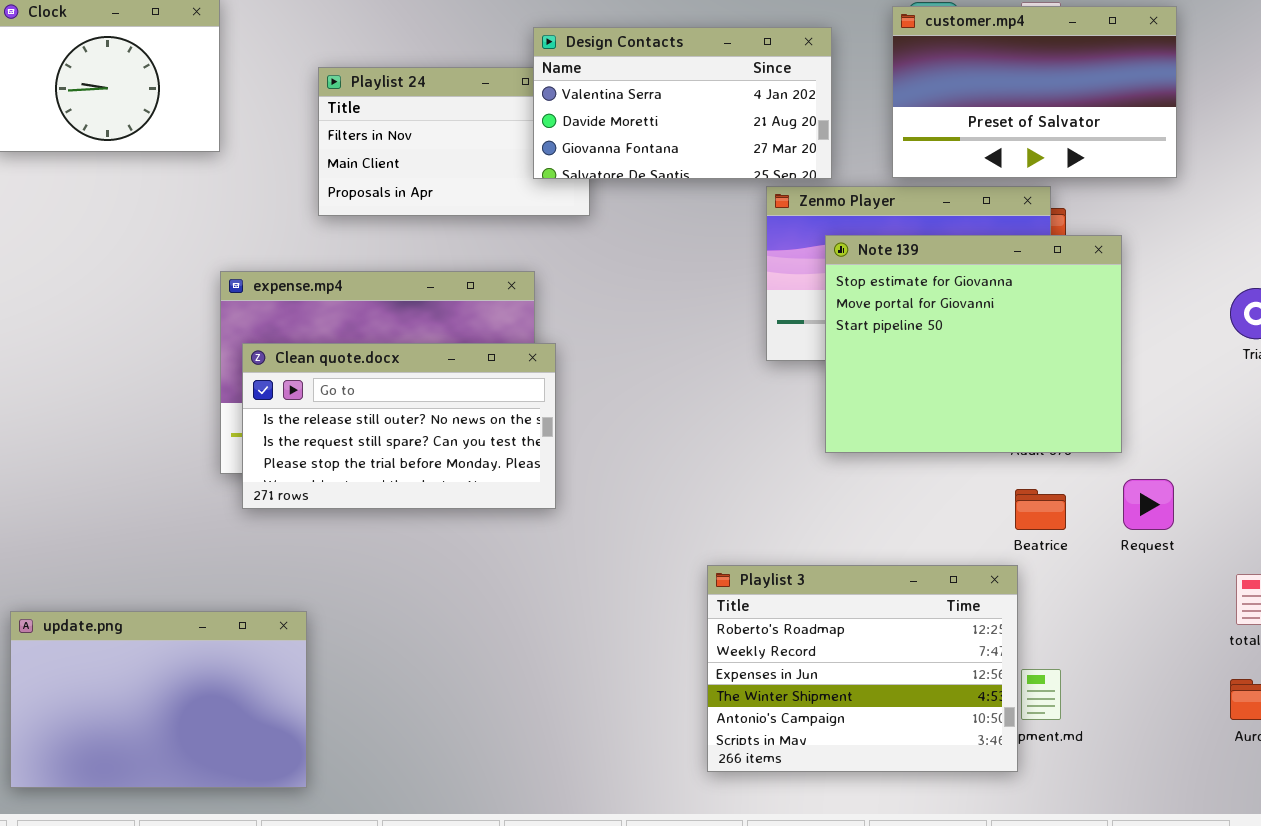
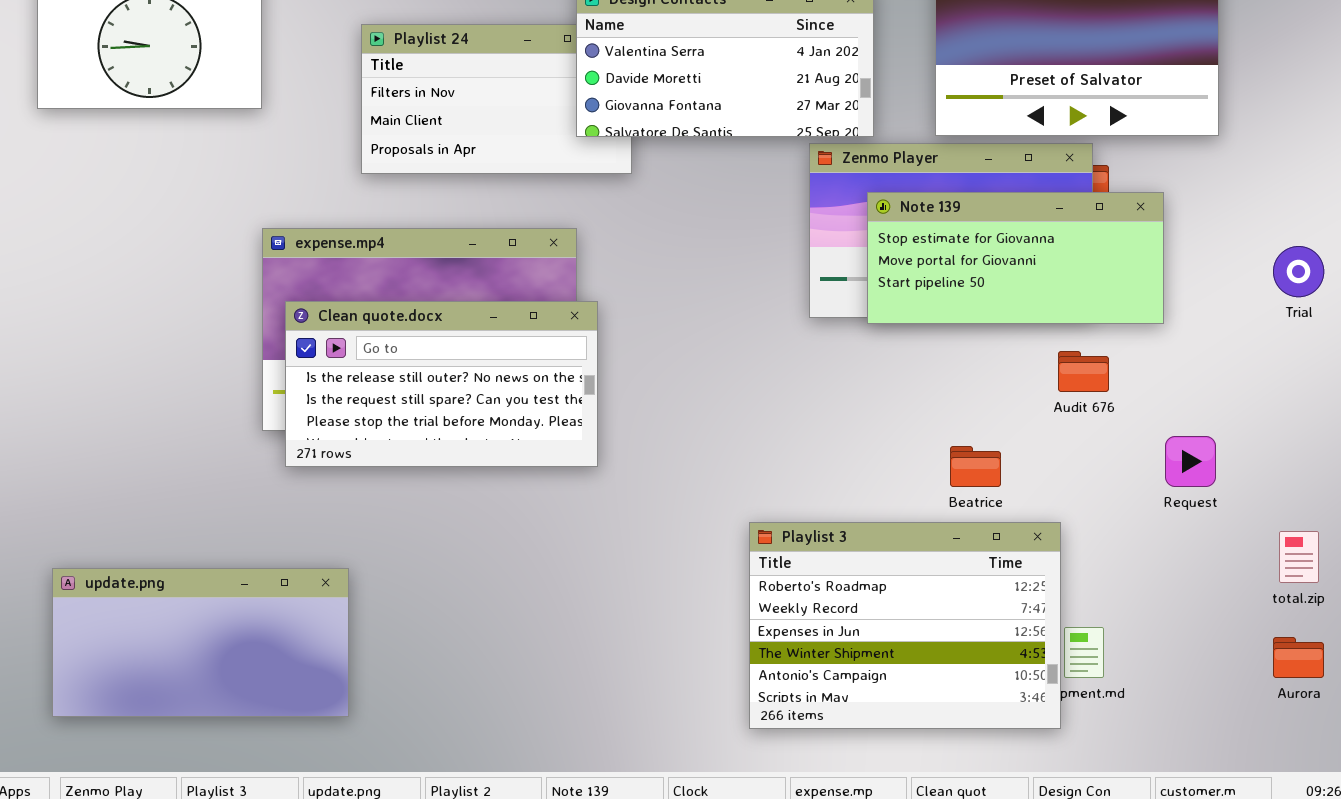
Note 139: [825,235,1122,453] -> [867,192,1164,324], resized
Beatrice: [1015,489,1066,530] -> [950,446,1001,487], moved
update.png: [10,611,307,788] -> [52,568,349,717], resized

